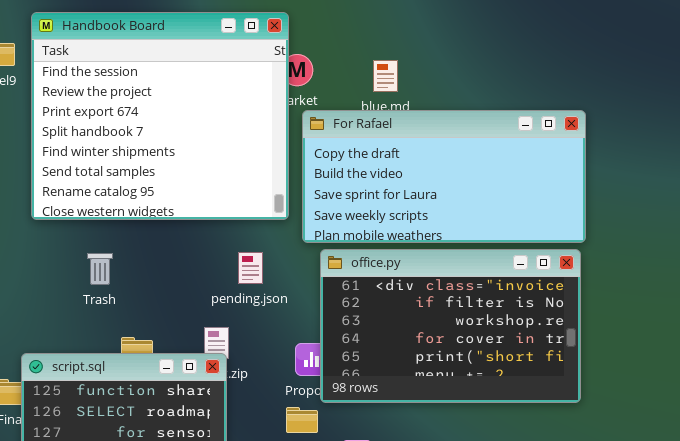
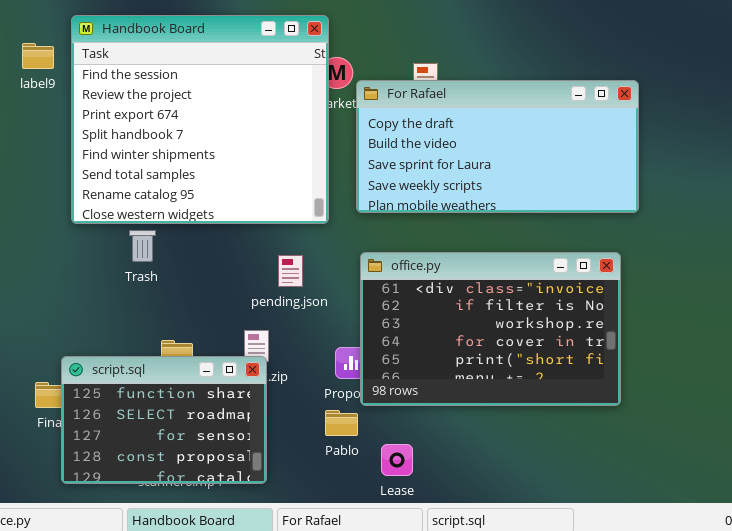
For Rafael: [302,110,586,243] -> [356,80,639,213], moved
Trash: [87,253,113,285] -> [129,230,156,262], moved

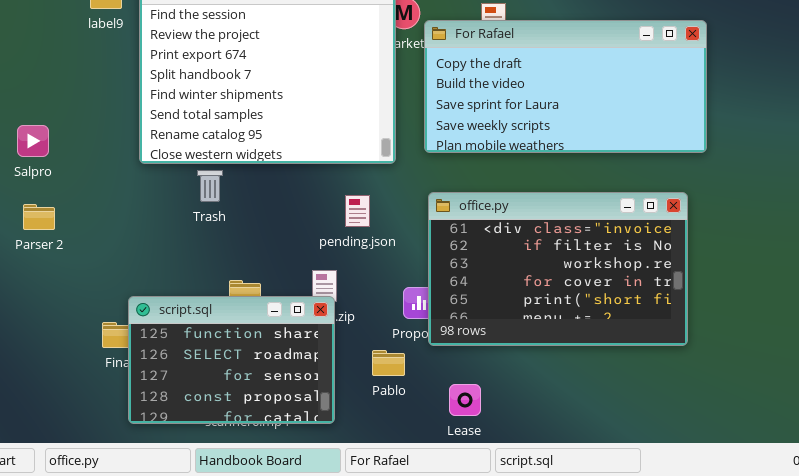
Pablo: [325,410,358,436] -> [372,350,405,376], moved

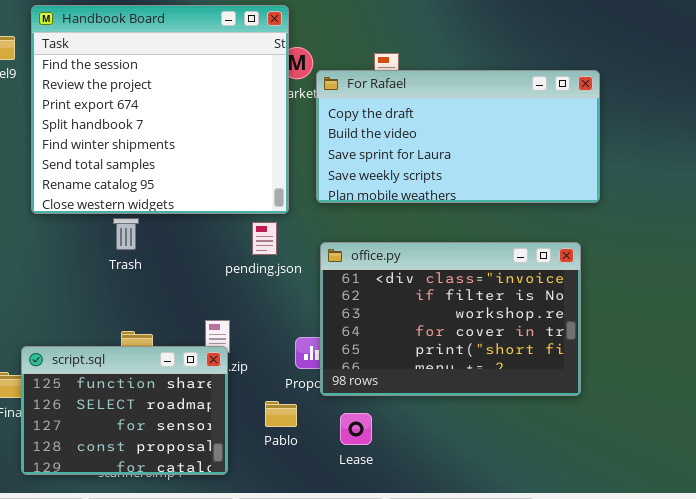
Trash: [197,170,223,202] -> [113,218,139,250], moved
pending.json: [345,195,370,227] -> [252,222,277,255], moved
Lease: [449,384,481,416] -> [340,413,372,445], moved

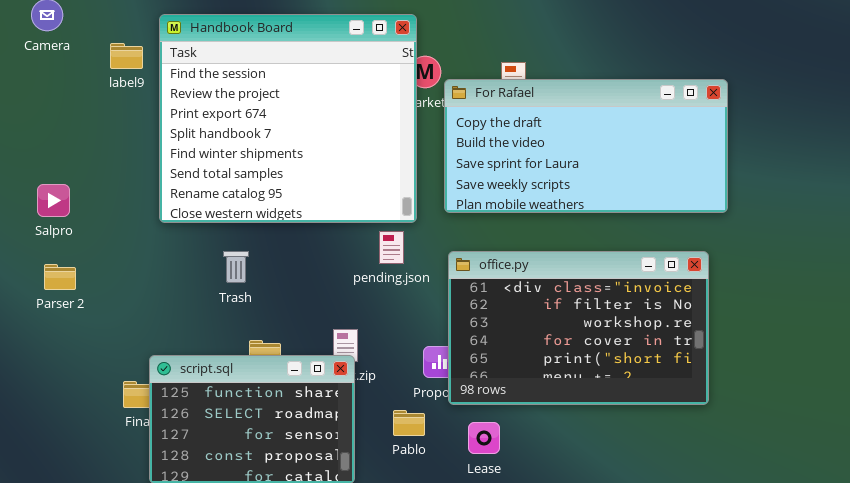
Trash: [113,218,139,250] -> [223,251,249,283], moved

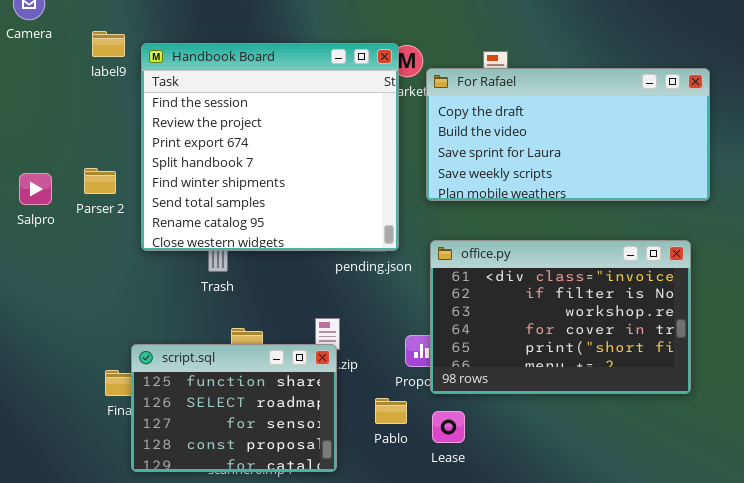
Handbook Board: [159,14,417,223] -> [141,43,399,251], moved
Parser 2: [44,264,76,290] -> [84,168,116,194], moved
Lease: [468,422,500,454] -> [432,411,465,443], moved

